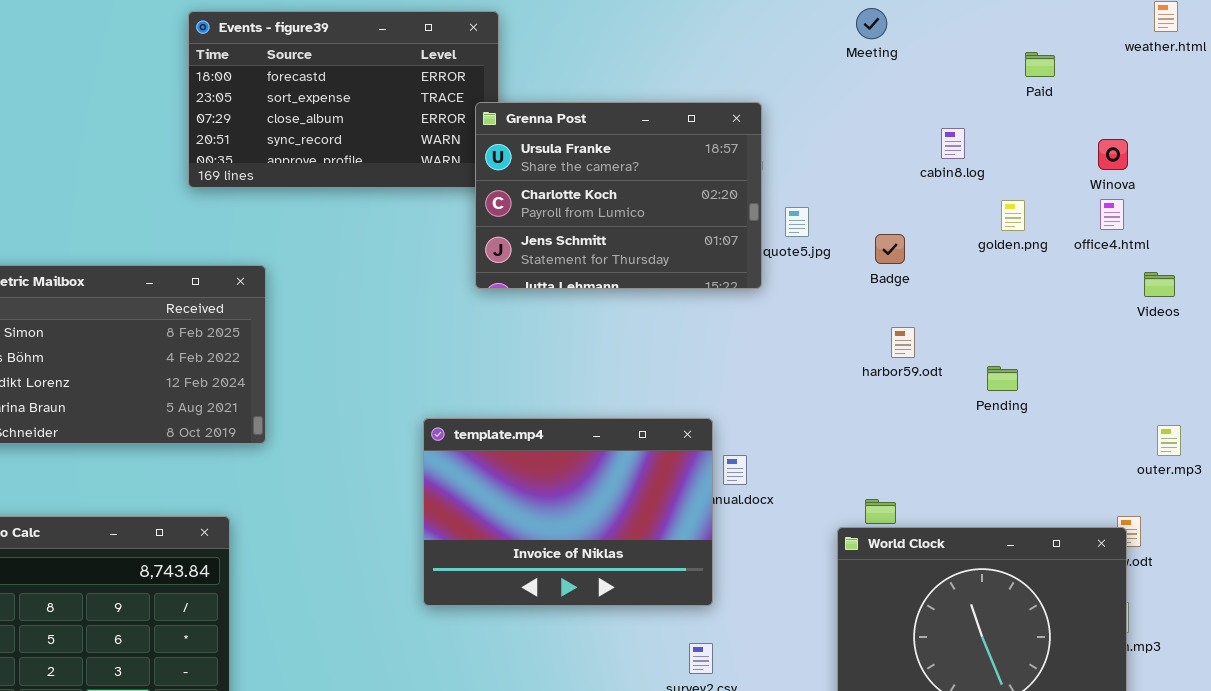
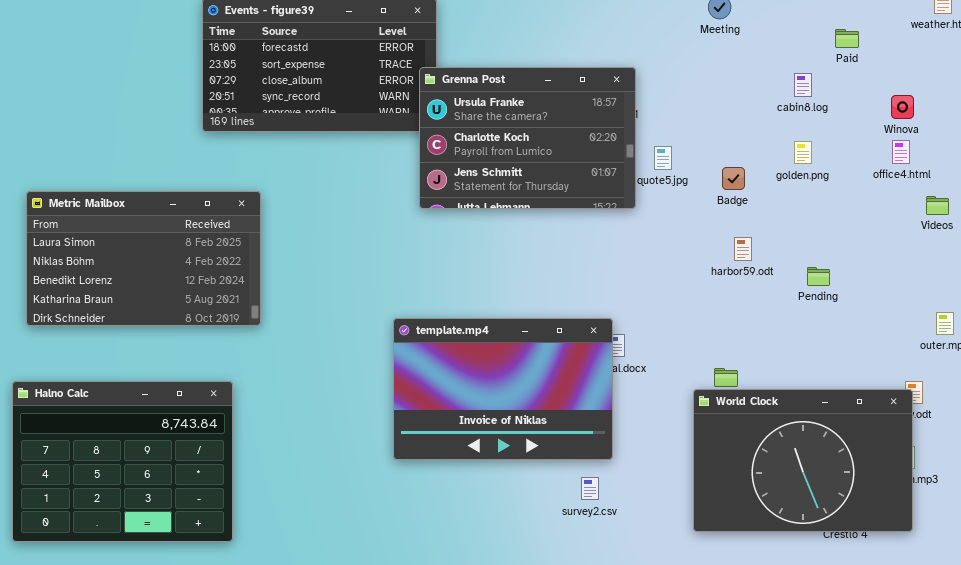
cabin8.log: [941,128,965,159] -> [794,73,812,97], moved
golden.png: [1001,200,1025,231] -> [794,141,812,164], moved
template.mp4: [423,418,713,606] -> [393,318,613,460], moved

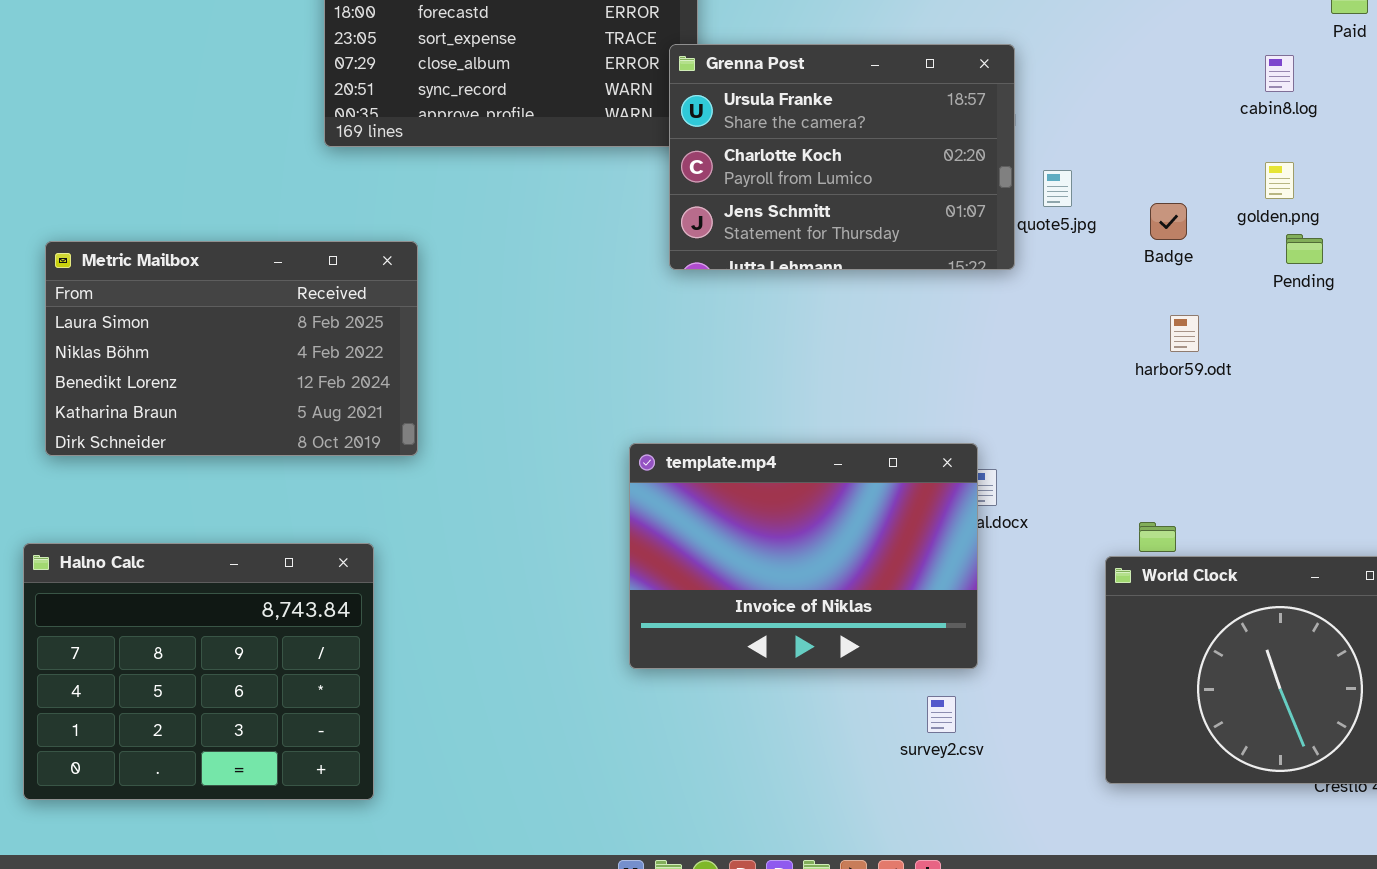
Pending: [807,267,830,286] -> [1286,234,1323,264], moved

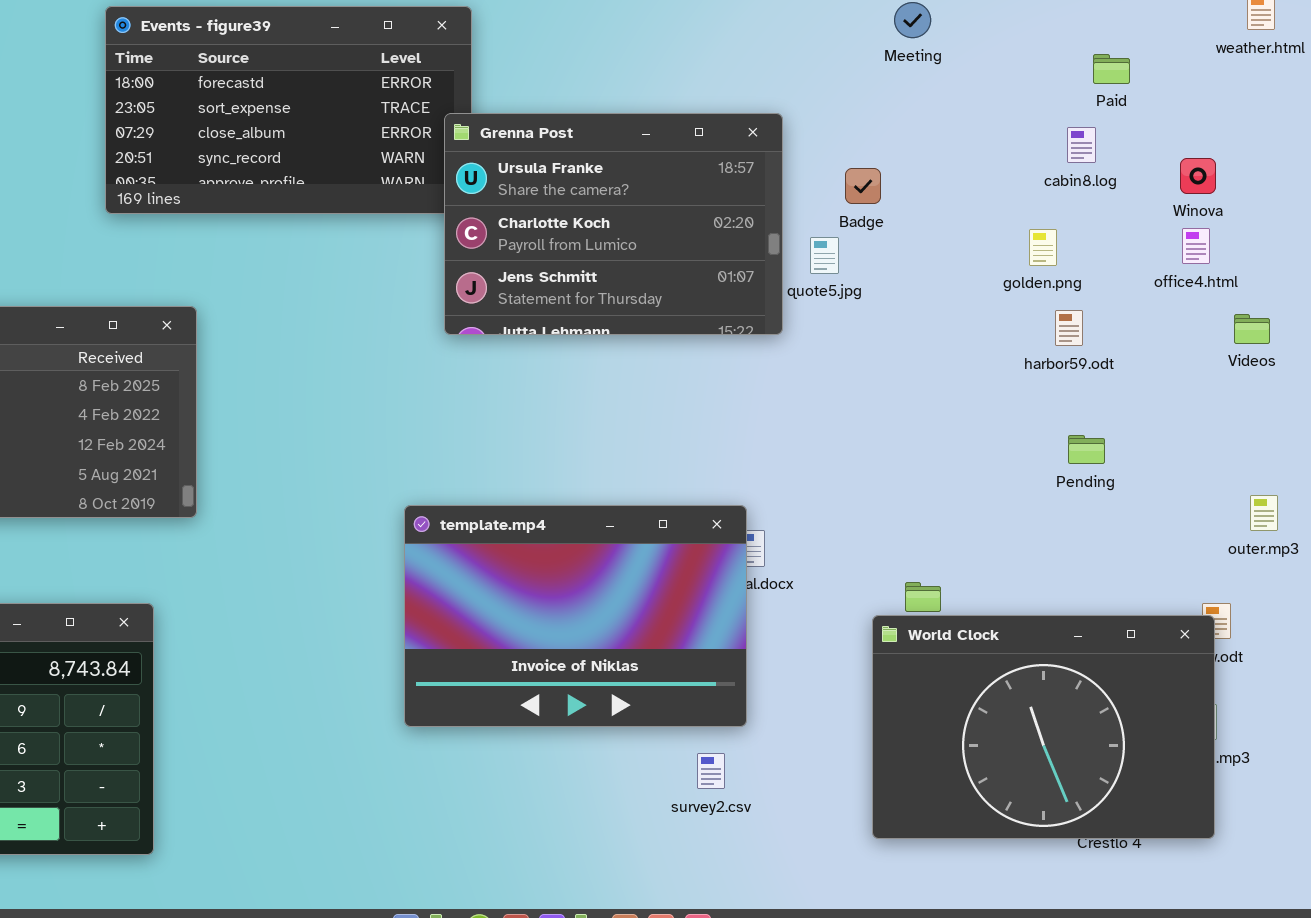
cabin8.log: [1265,55,1294,92] -> [1067,127,1096,163], moved
Badge: [1150,203,1187,240] -> [845,168,881,204], moved
Pending: [1286,234,1323,264] -> [1068,435,1105,464], moved
harbor59.odt: [1170,315,1199,352] -> [1055,310,1083,346], moved

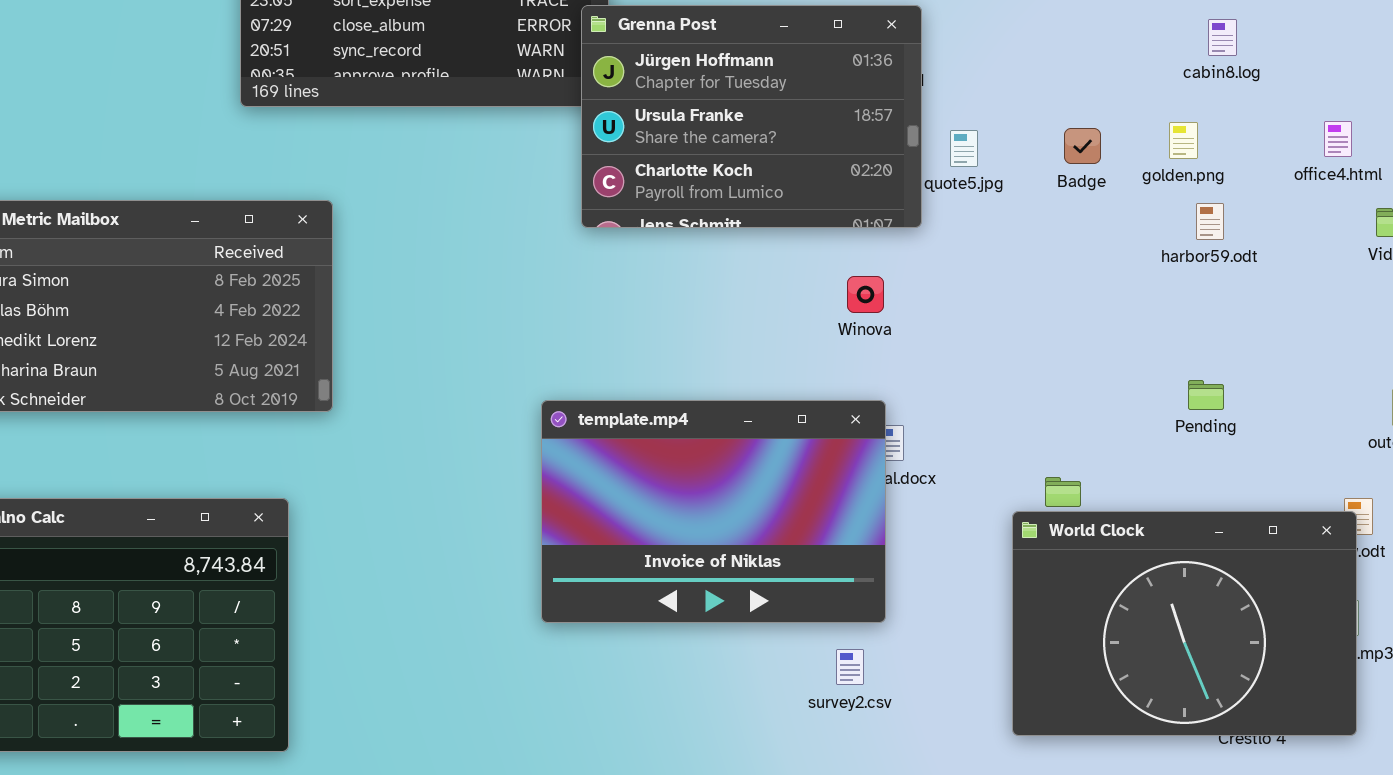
Grenna Post: [444,113,783,335] -> [581,5,922,228], scrolled up 1 row
Winova: [1180,158,1216,194] -> [847,276,884,313], moved
Badge: [845,168,881,204] -> [1064,128,1101,164], moved
Pending: [1068,435,1105,464] -> [1188,380,1224,410], moved

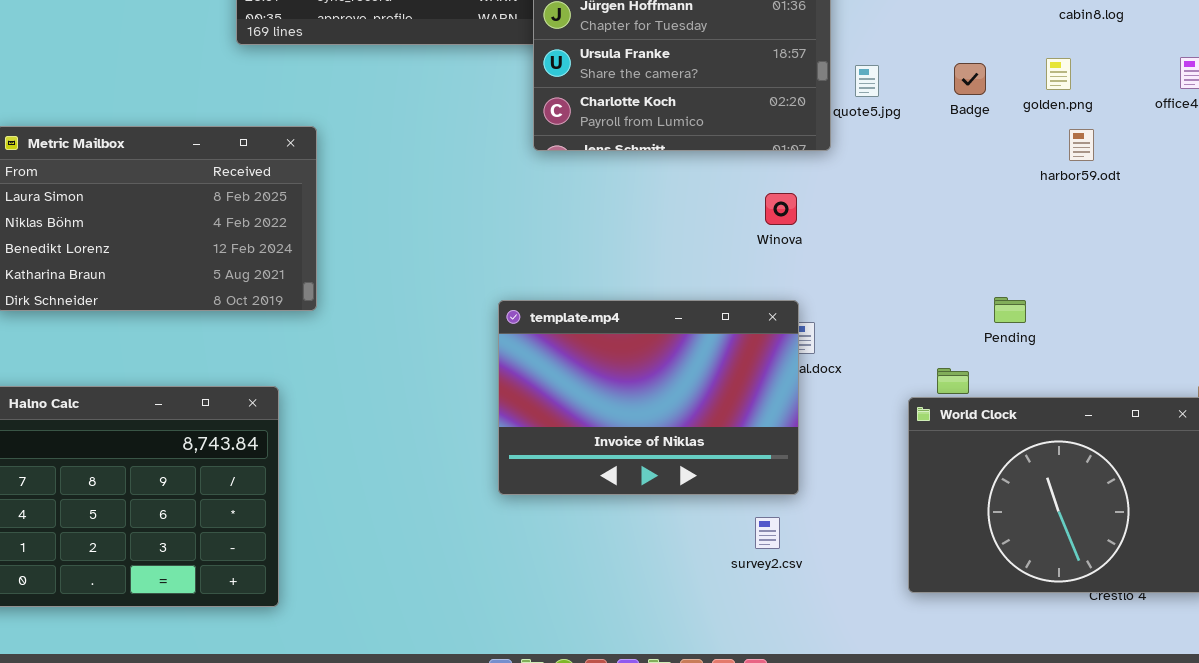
Pending: [1188,380,1224,410] -> [994,297,1026,323], moved

